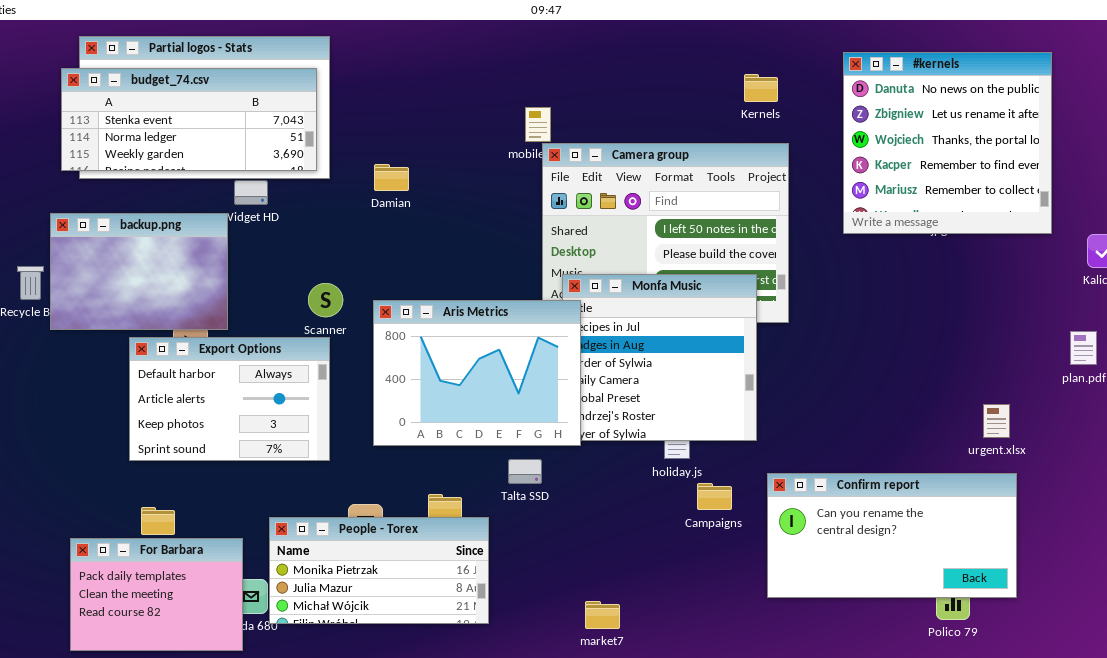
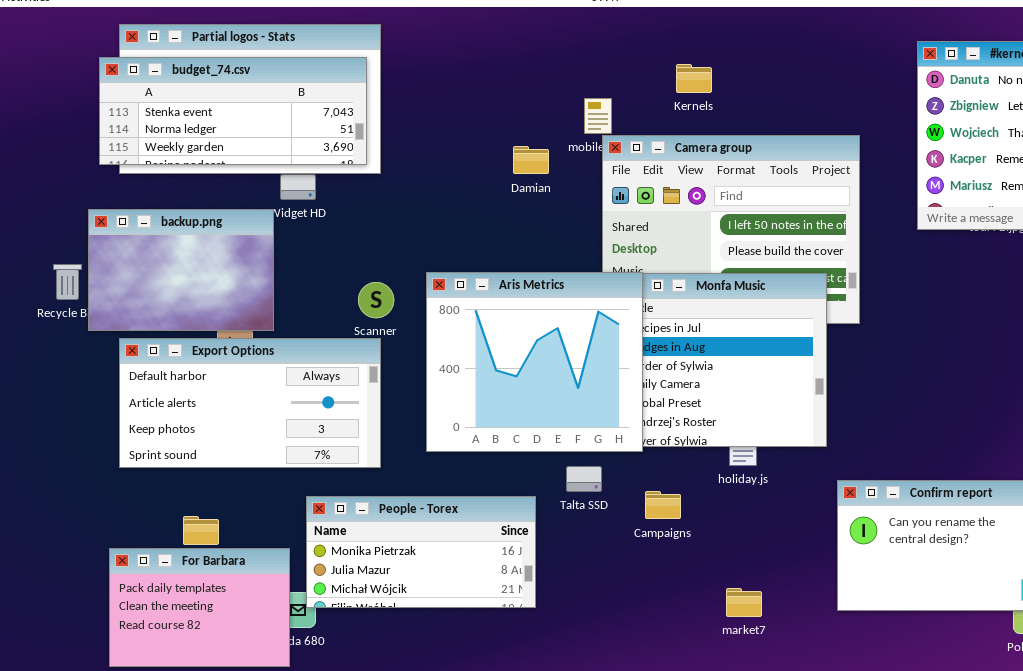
Kernels: [744,74,778,102] -> [676,64,712,93], moved
Damian: [374,164,409,191] -> [513,146,549,174], moved
Aris Metrics: [373,300,581,446] -> [426,272,643,452], resized
Export Options: [129,337,330,461] -> [119,338,381,468], resized
Campaigns: [697,483,732,510] -> [645,491,681,519], moved
People - Torex: [269,517,489,624] -> [306,496,536,608], moved
market7: [585,601,620,629] -> [726,588,762,617], moved

